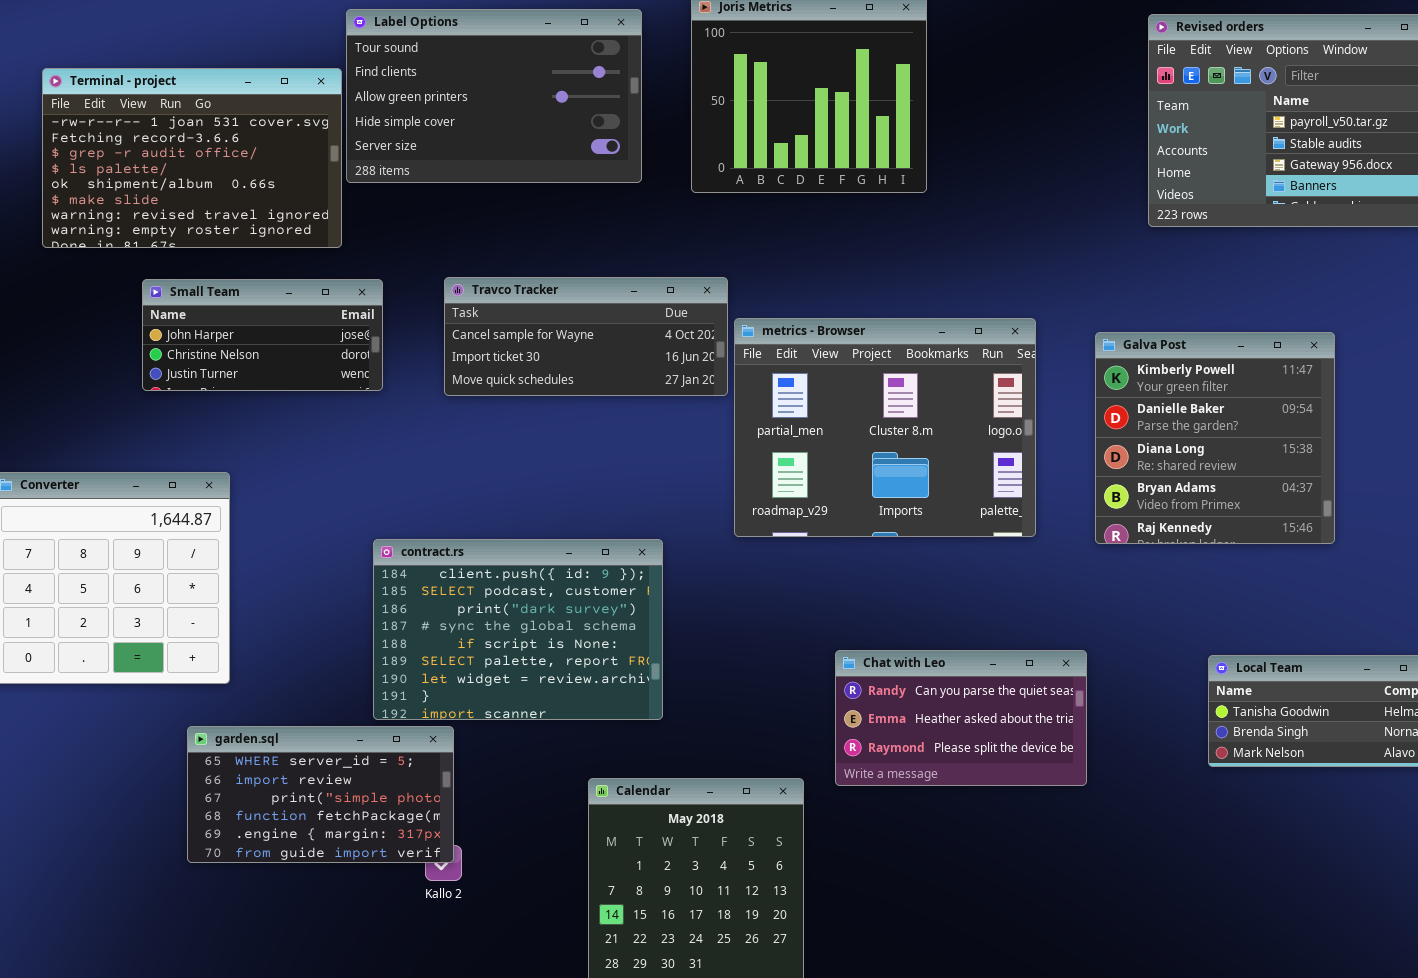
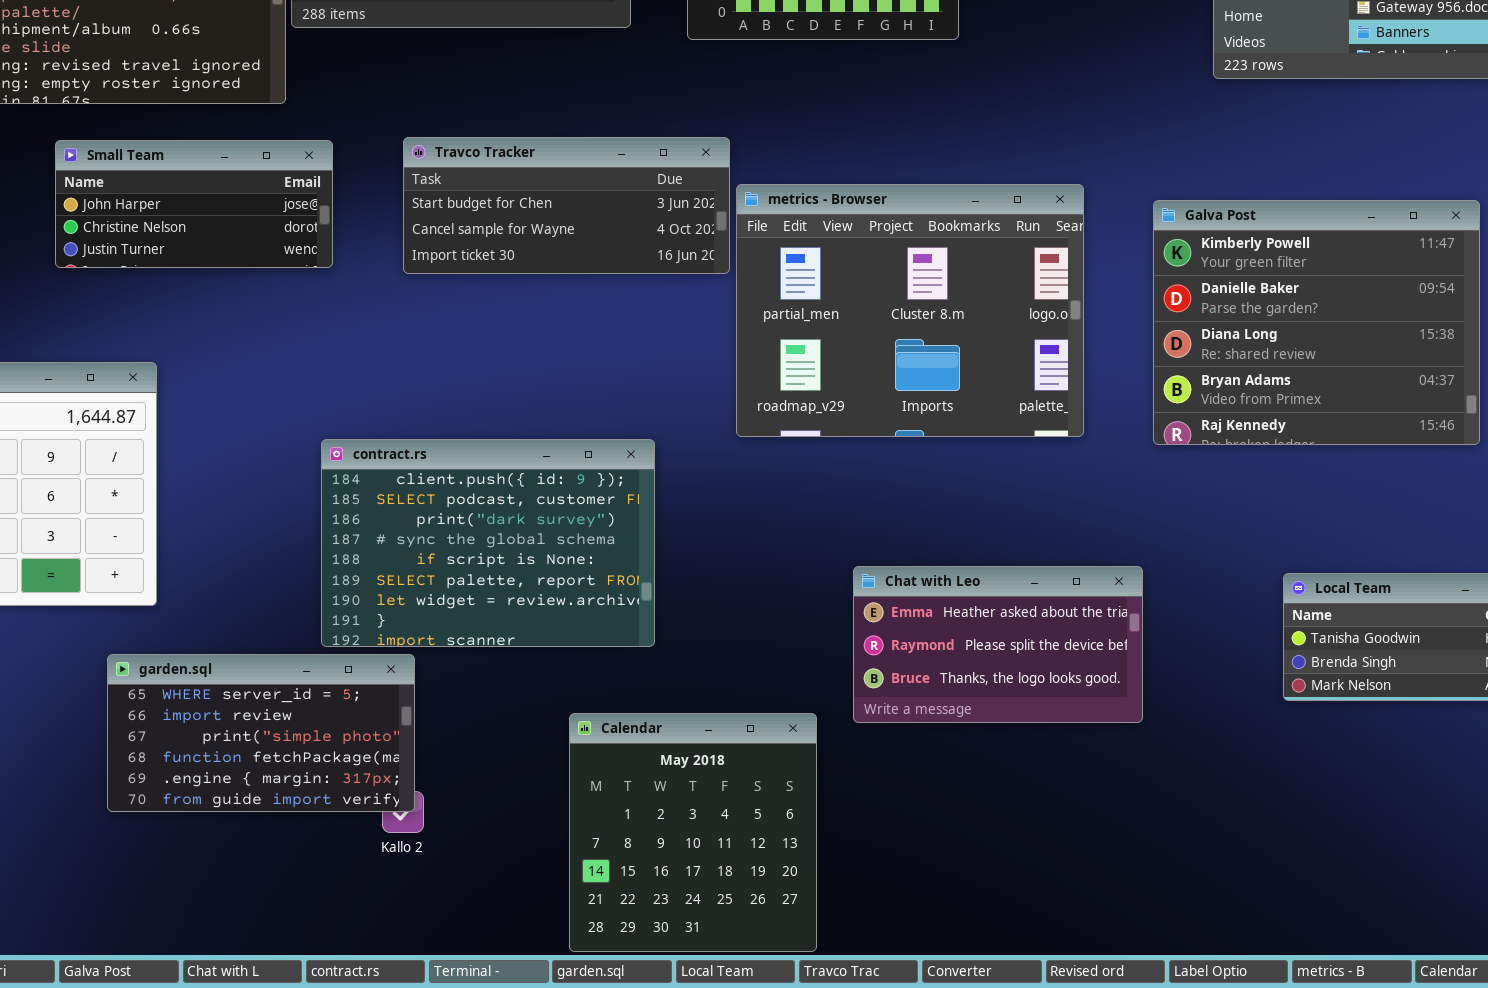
Travco Tracker: [444,277,728,396] -> [403,137,730,274], scrolled up 1 row
Galva Post: [1095,332,1335,544] -> [1153,200,1480,445], resized
Chat with Leo: [835,650,1087,786] -> [853,566,1143,723], scrolled down 1 row

